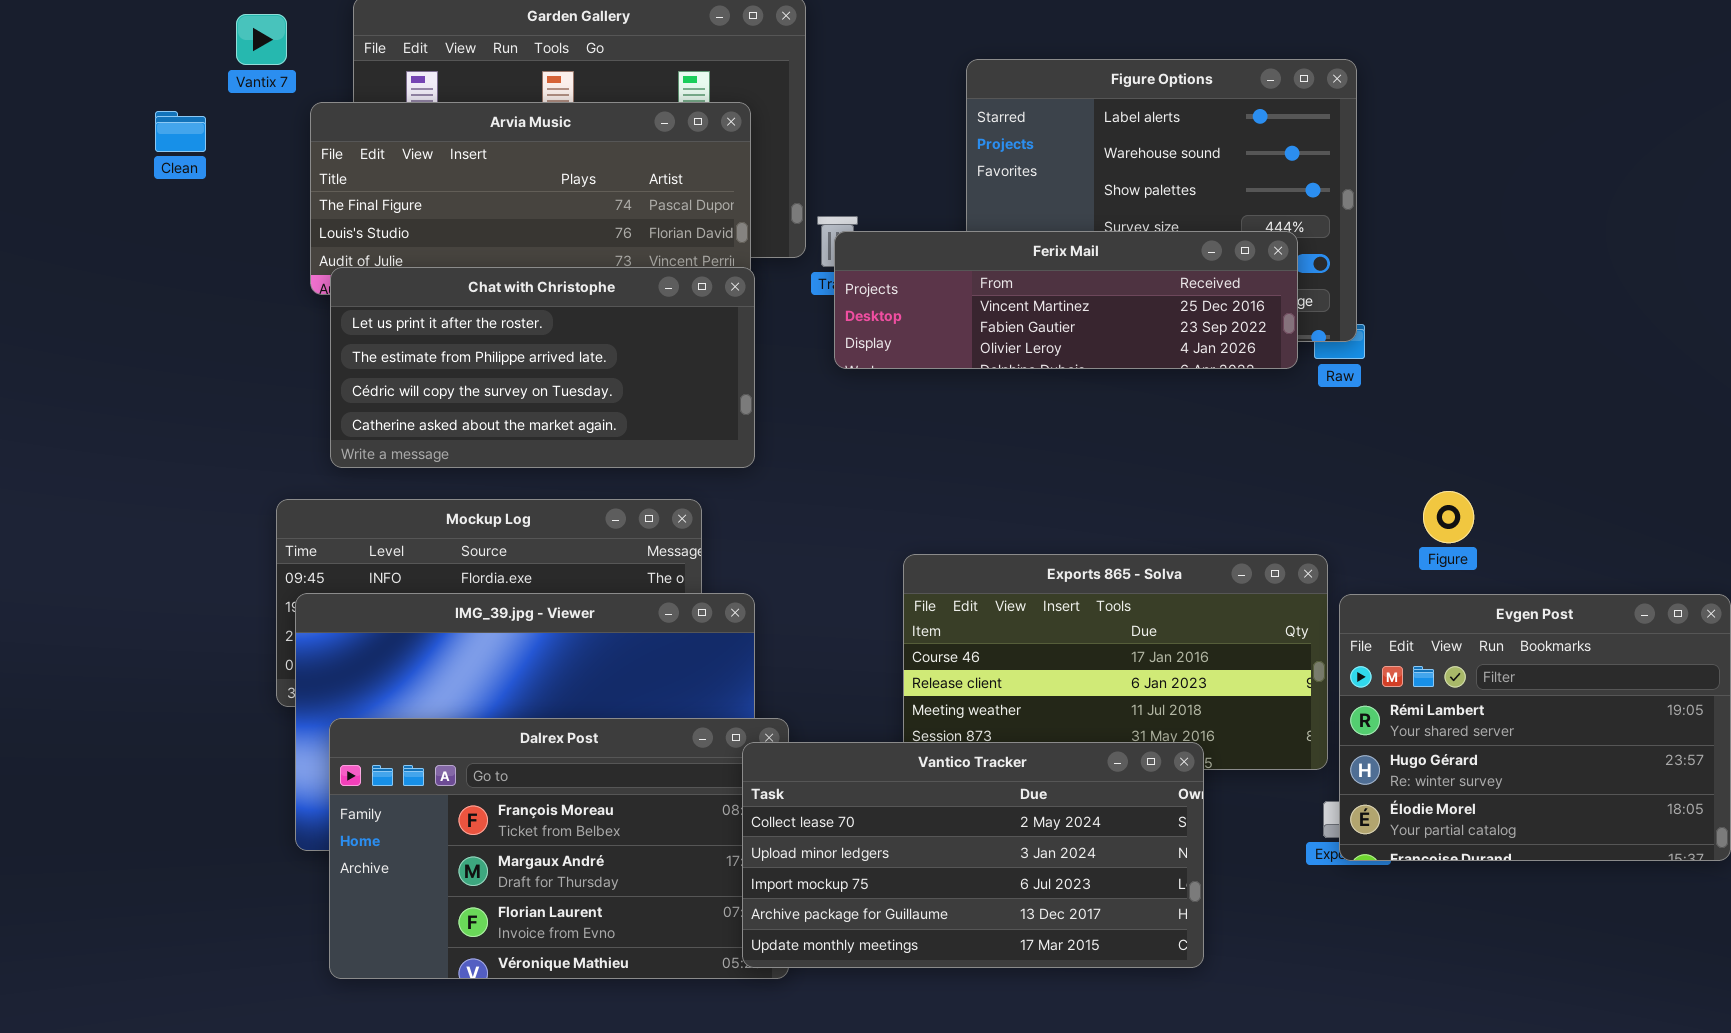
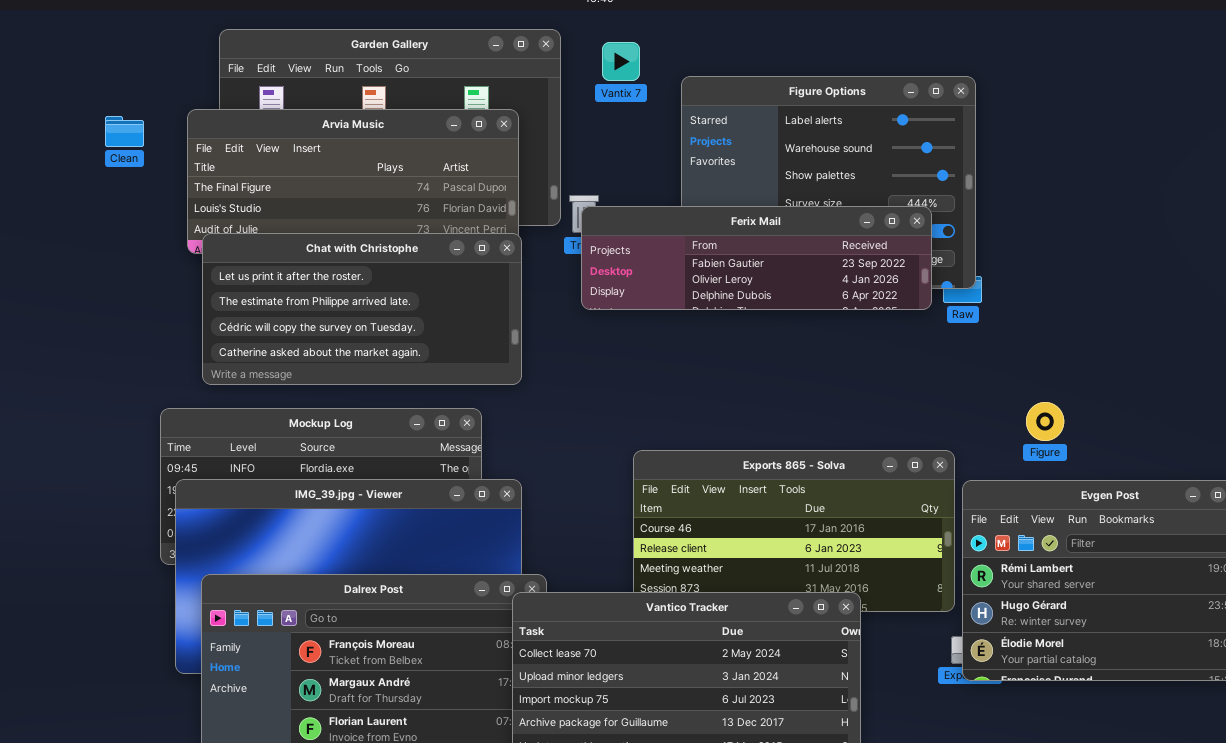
Vantix 7: [236,14,287,65] -> [602,42,640,81], moved
Clean: [155,111,206,152] -> [105,116,144,147], moved
Ferix Mail: [834,231,1298,369] -> [581,206,932,310], scrolled down 1 row

